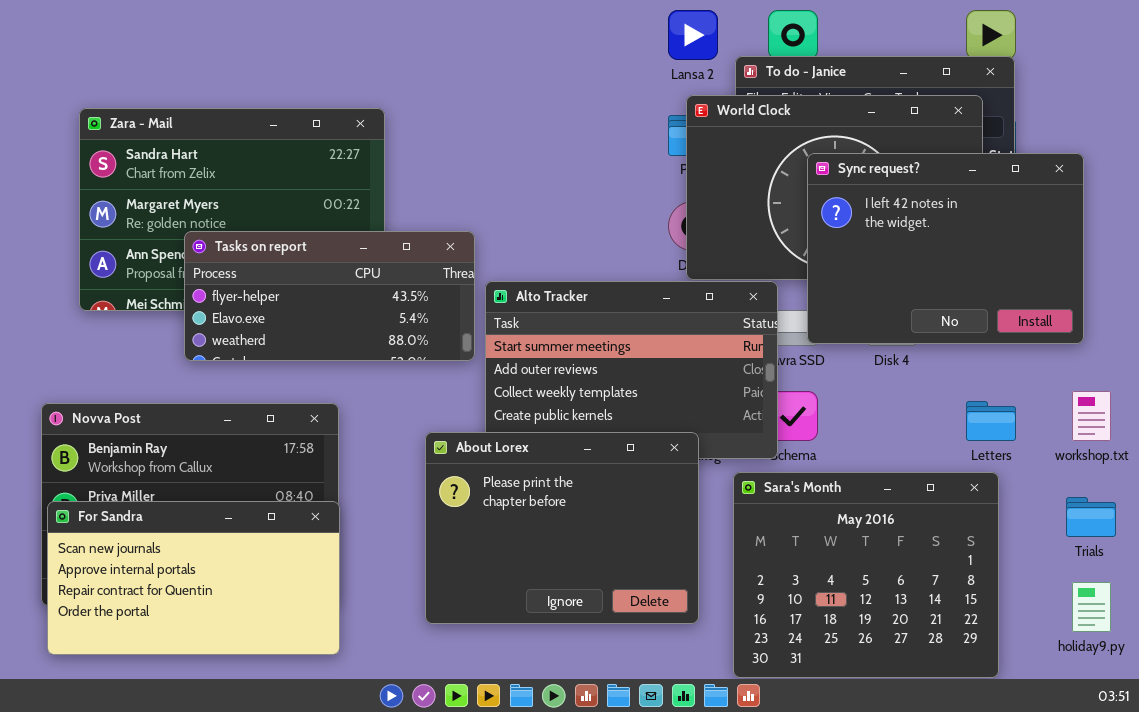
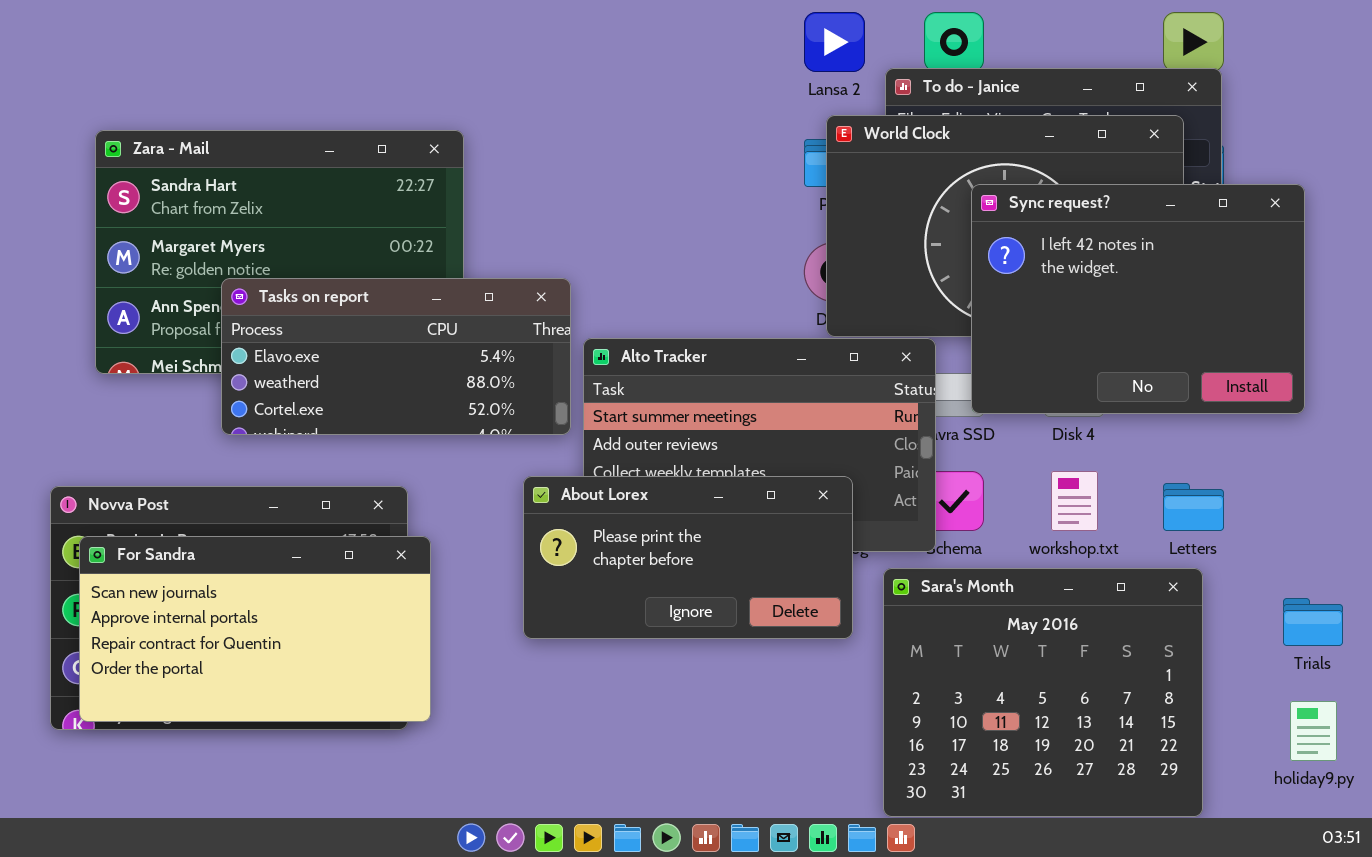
Tasks on report: [184,231,475,361] -> [221,278,571,435], scrolled down 1 row
workshop.txt: [1072,391,1111,441] -> [1051,471,1098,531], moved
About Lorex: [425,432,699,624] -> [523,476,853,639], moved, resized
For Sandra: [47,501,340,655] -> [79,536,431,722], moved

